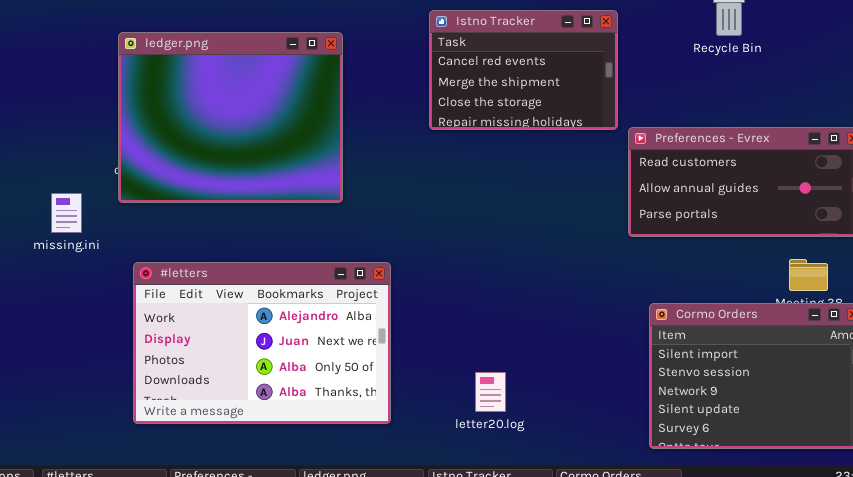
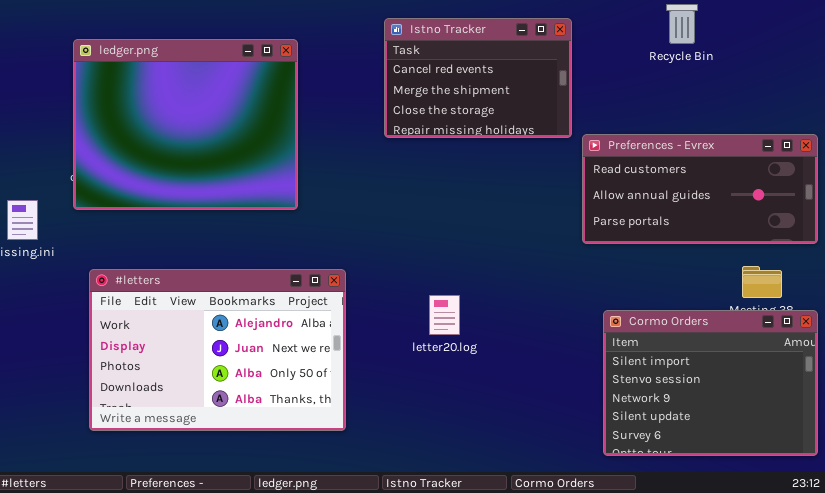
letter20.log: [475,372,506,412] -> [429,295,460,335], moved

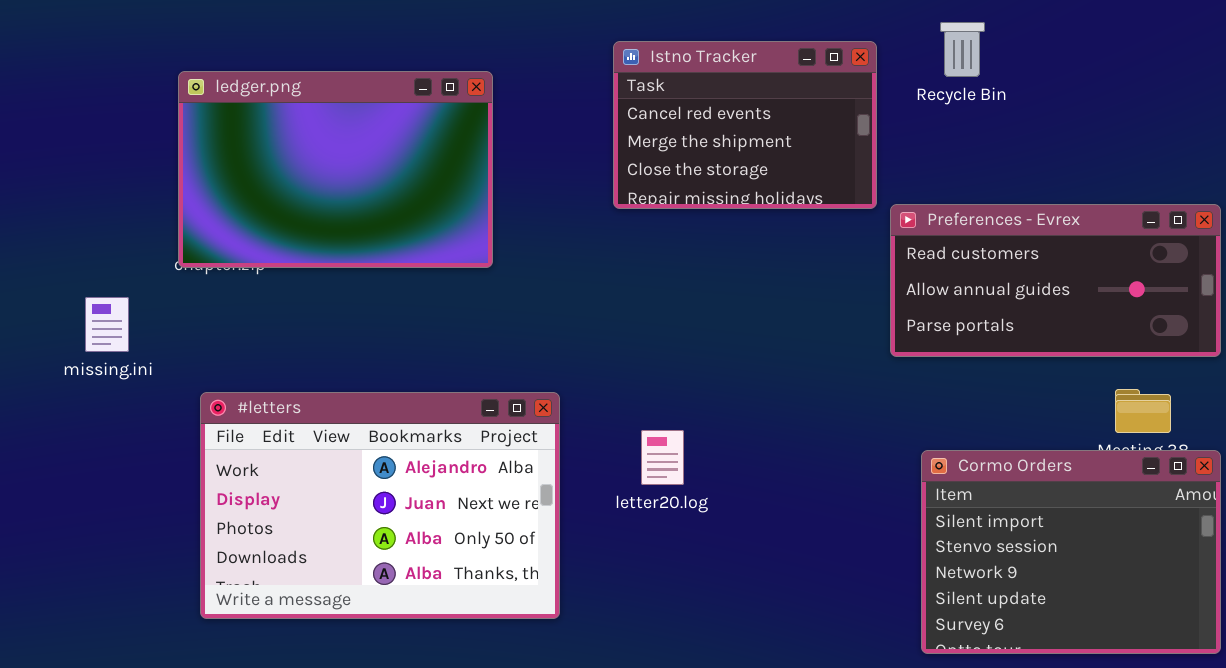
Recycle Bin: [666,4,698,44] -> [940,22,985,77], moved
ledger.png: [73,39,298,210] -> [178,71,493,268], resized
letter20.log: [429,295,460,335] -> [641,430,684,485], moved

